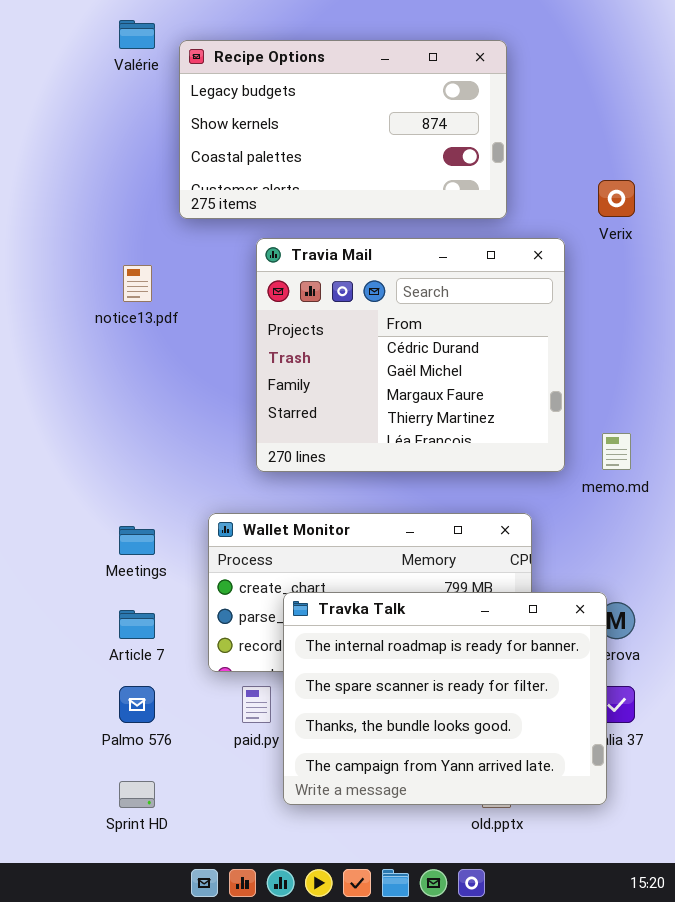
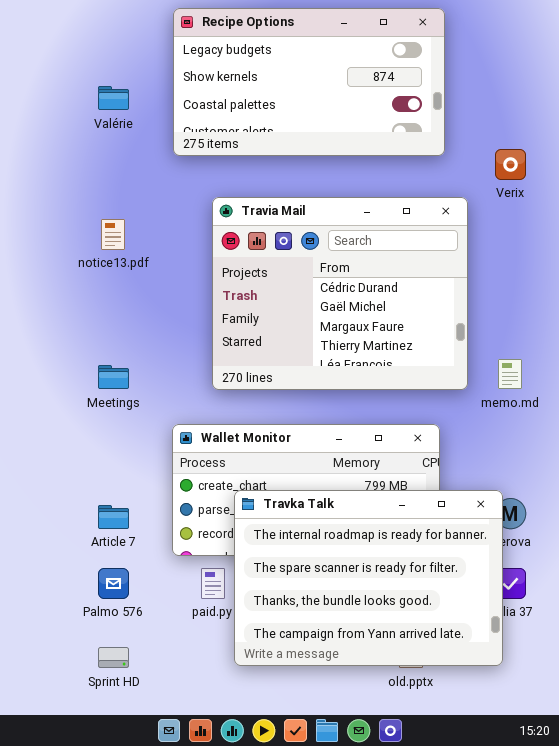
Valérie: [119,20,155,49] -> [98,86,129,110], moved
Recipe Options: [179,40,507,219] -> [173,8,445,156], moved
Meetings: [119,526,155,555] -> [98,365,129,389], moved

